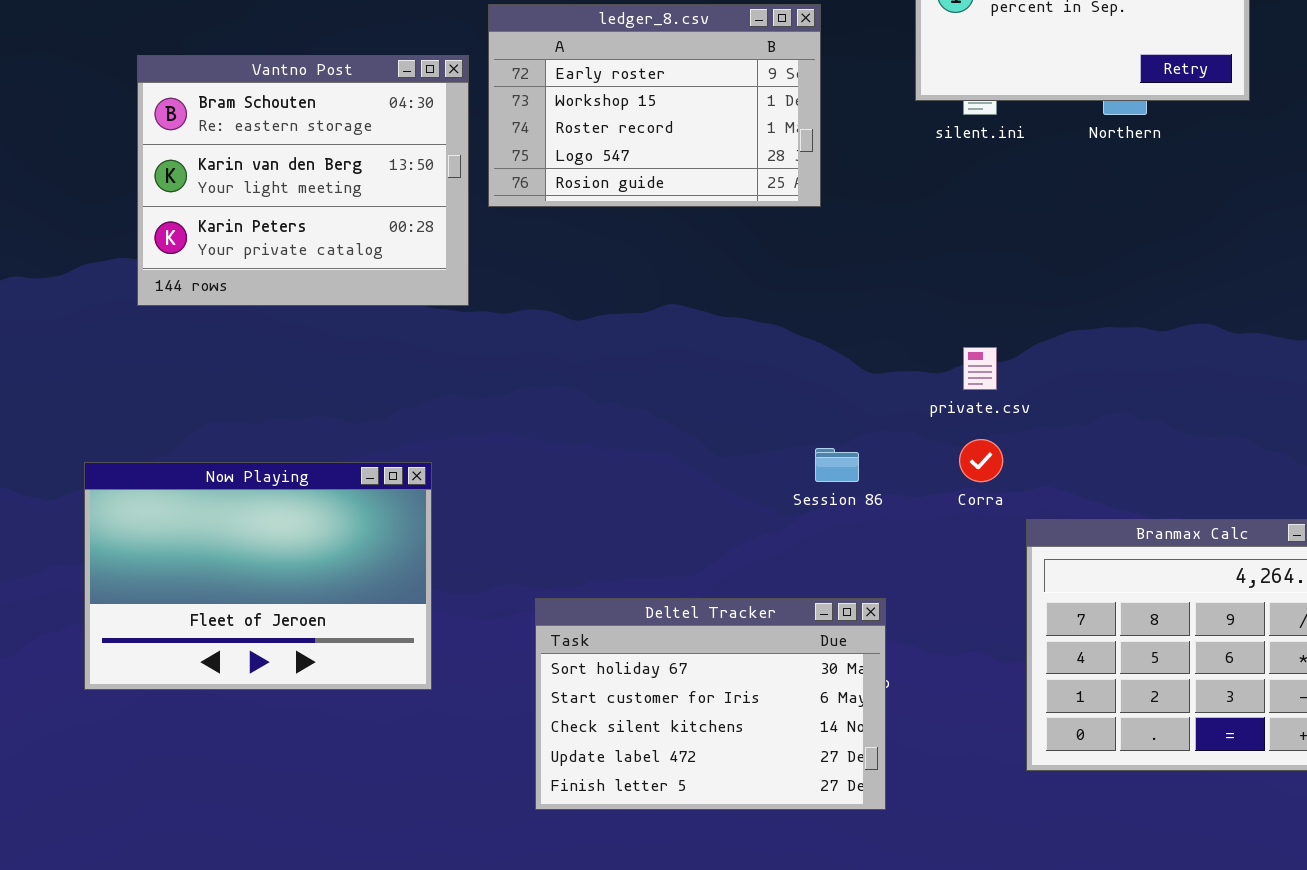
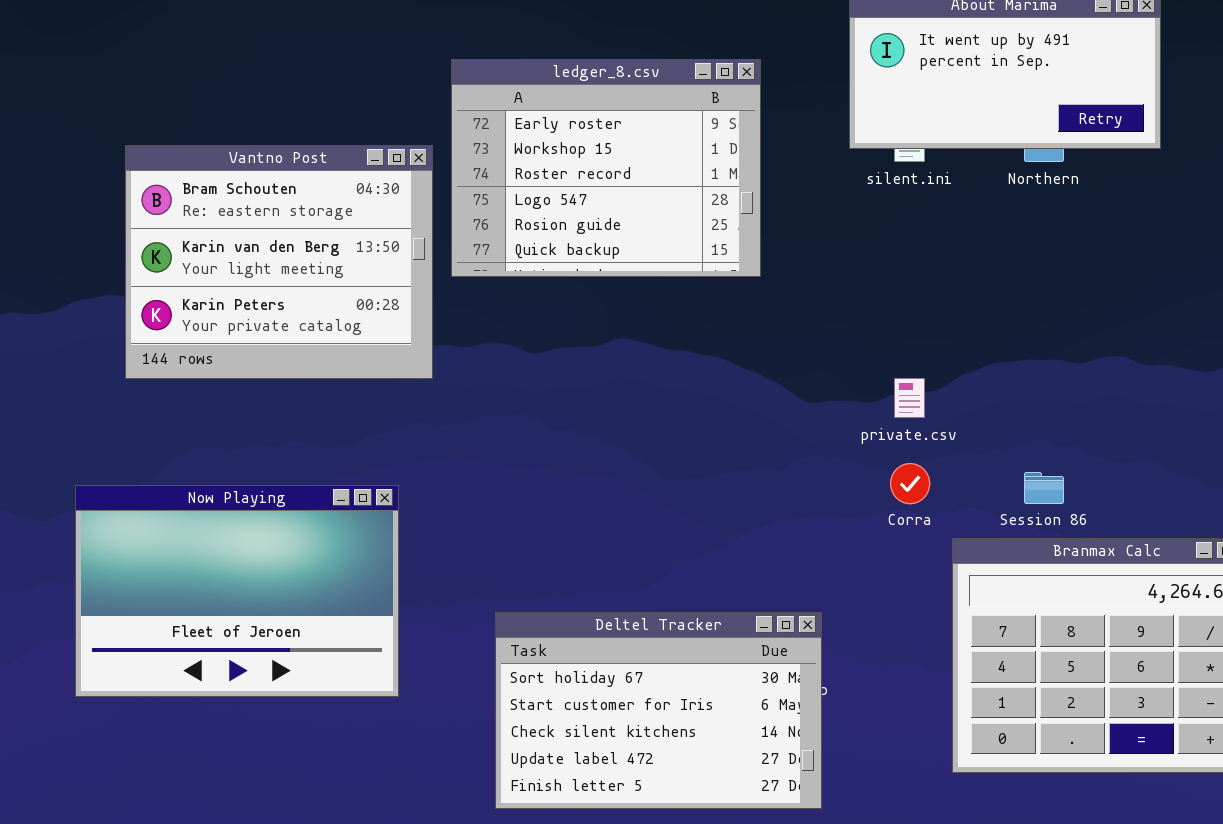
ledger_8.csv: [488,4,821,207] -> [451,59,761,277], resized
Vantno Post: [137,55,469,306] -> [125,145,433,379], moved
Session 86: [815,448,859,482] -> [1024,472,1064,504], moved

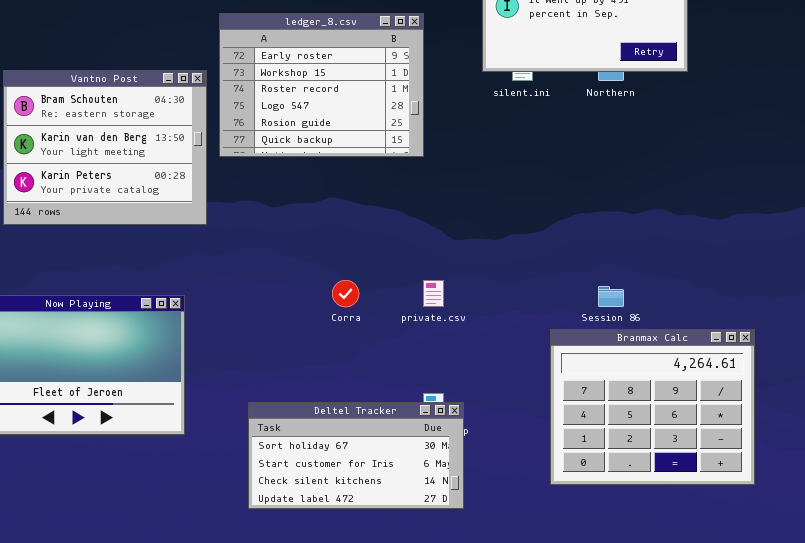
private.csv: [894,378,925,418] -> [423,280,444,307], moved
Corra: [890,463,930,504] -> [332,280,359,307], moved
Deltel Tracker: [495,612,822,809] -> [248,402,464,509], resized

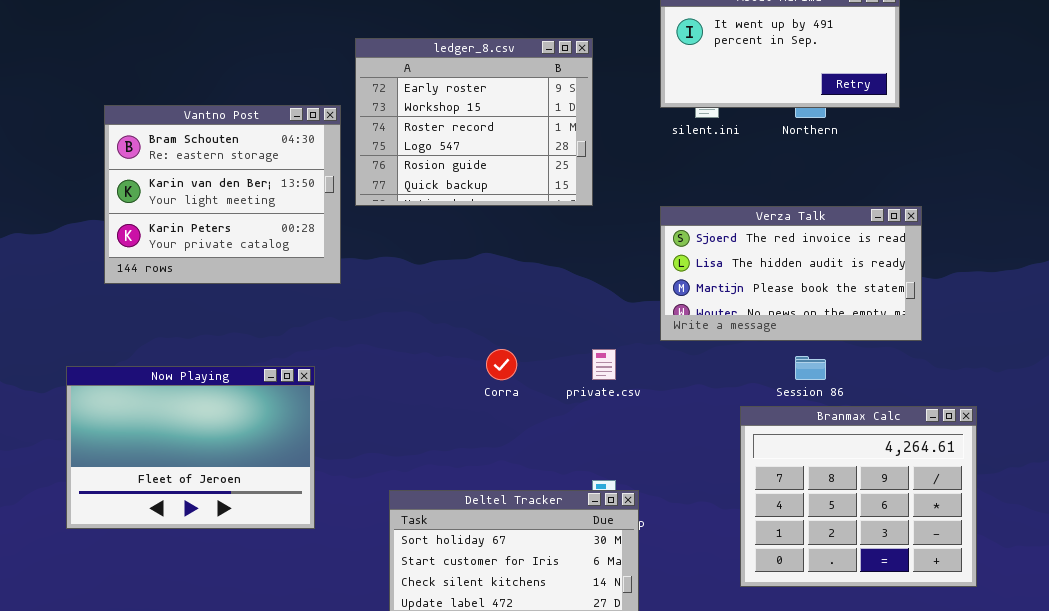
Verza Talk: none -> [660,206,922,341], opened

